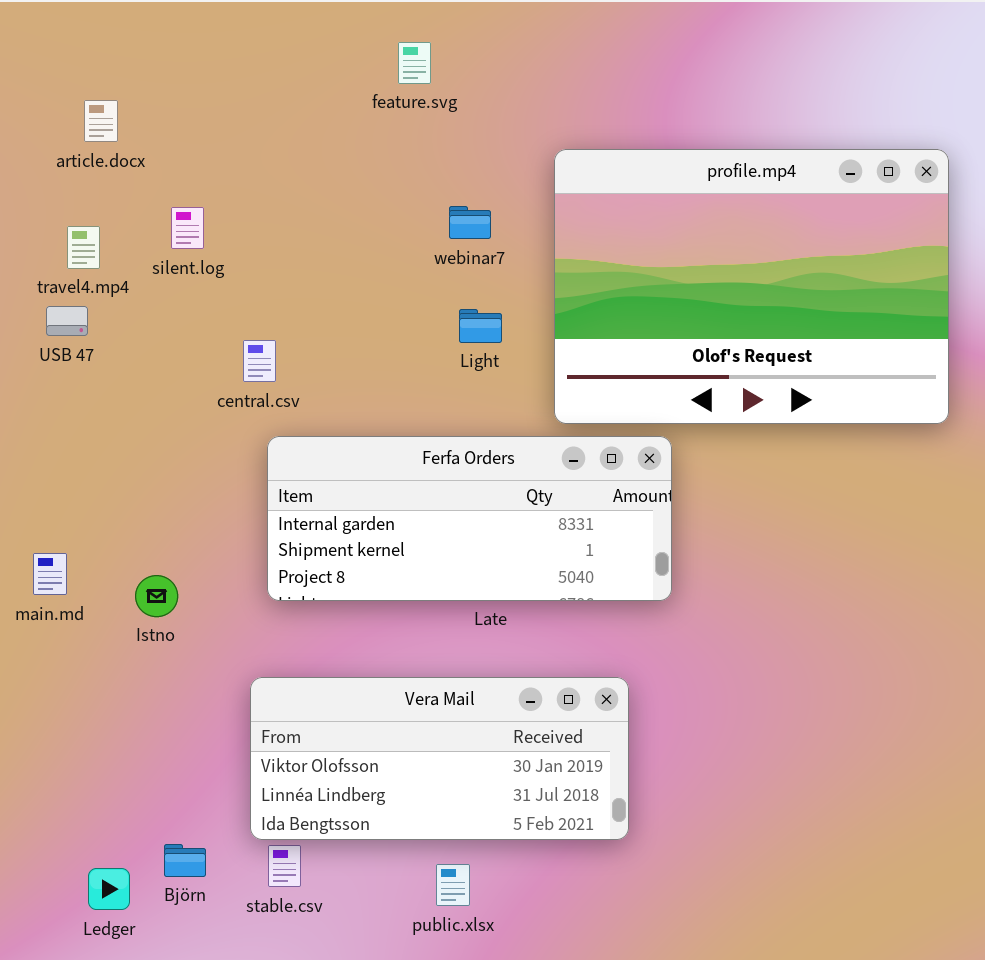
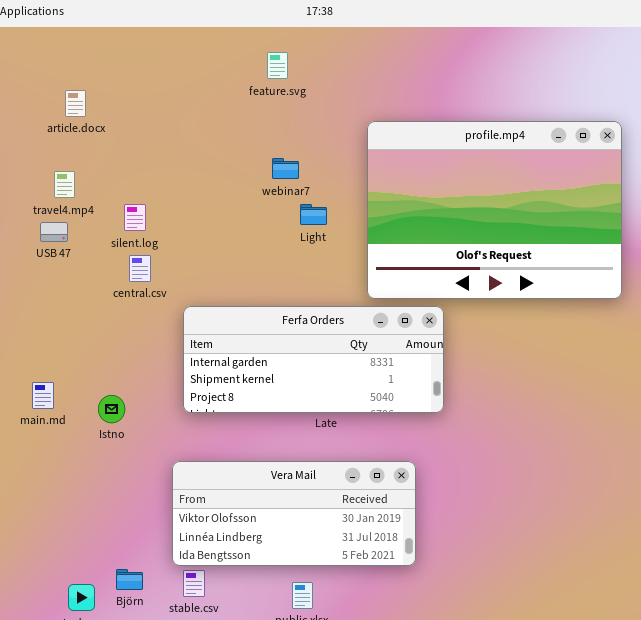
webinar7: [449,206,491,239] -> [272,158,299,179], moved
silent.log: [171,207,204,249] -> [124,204,146,231], moved
Light: [459,309,502,343] -> [300,204,327,225], moved
central.csv: [243,340,276,382] -> [129,255,151,282], moved

